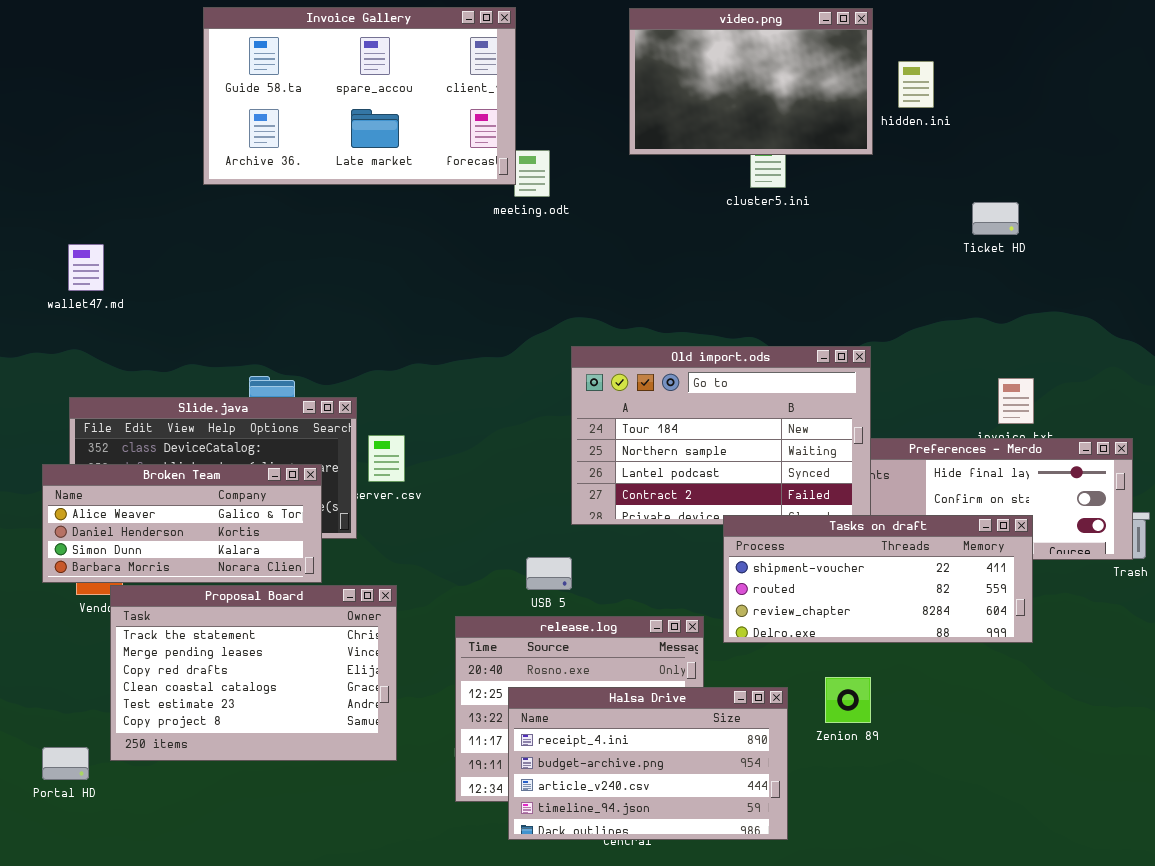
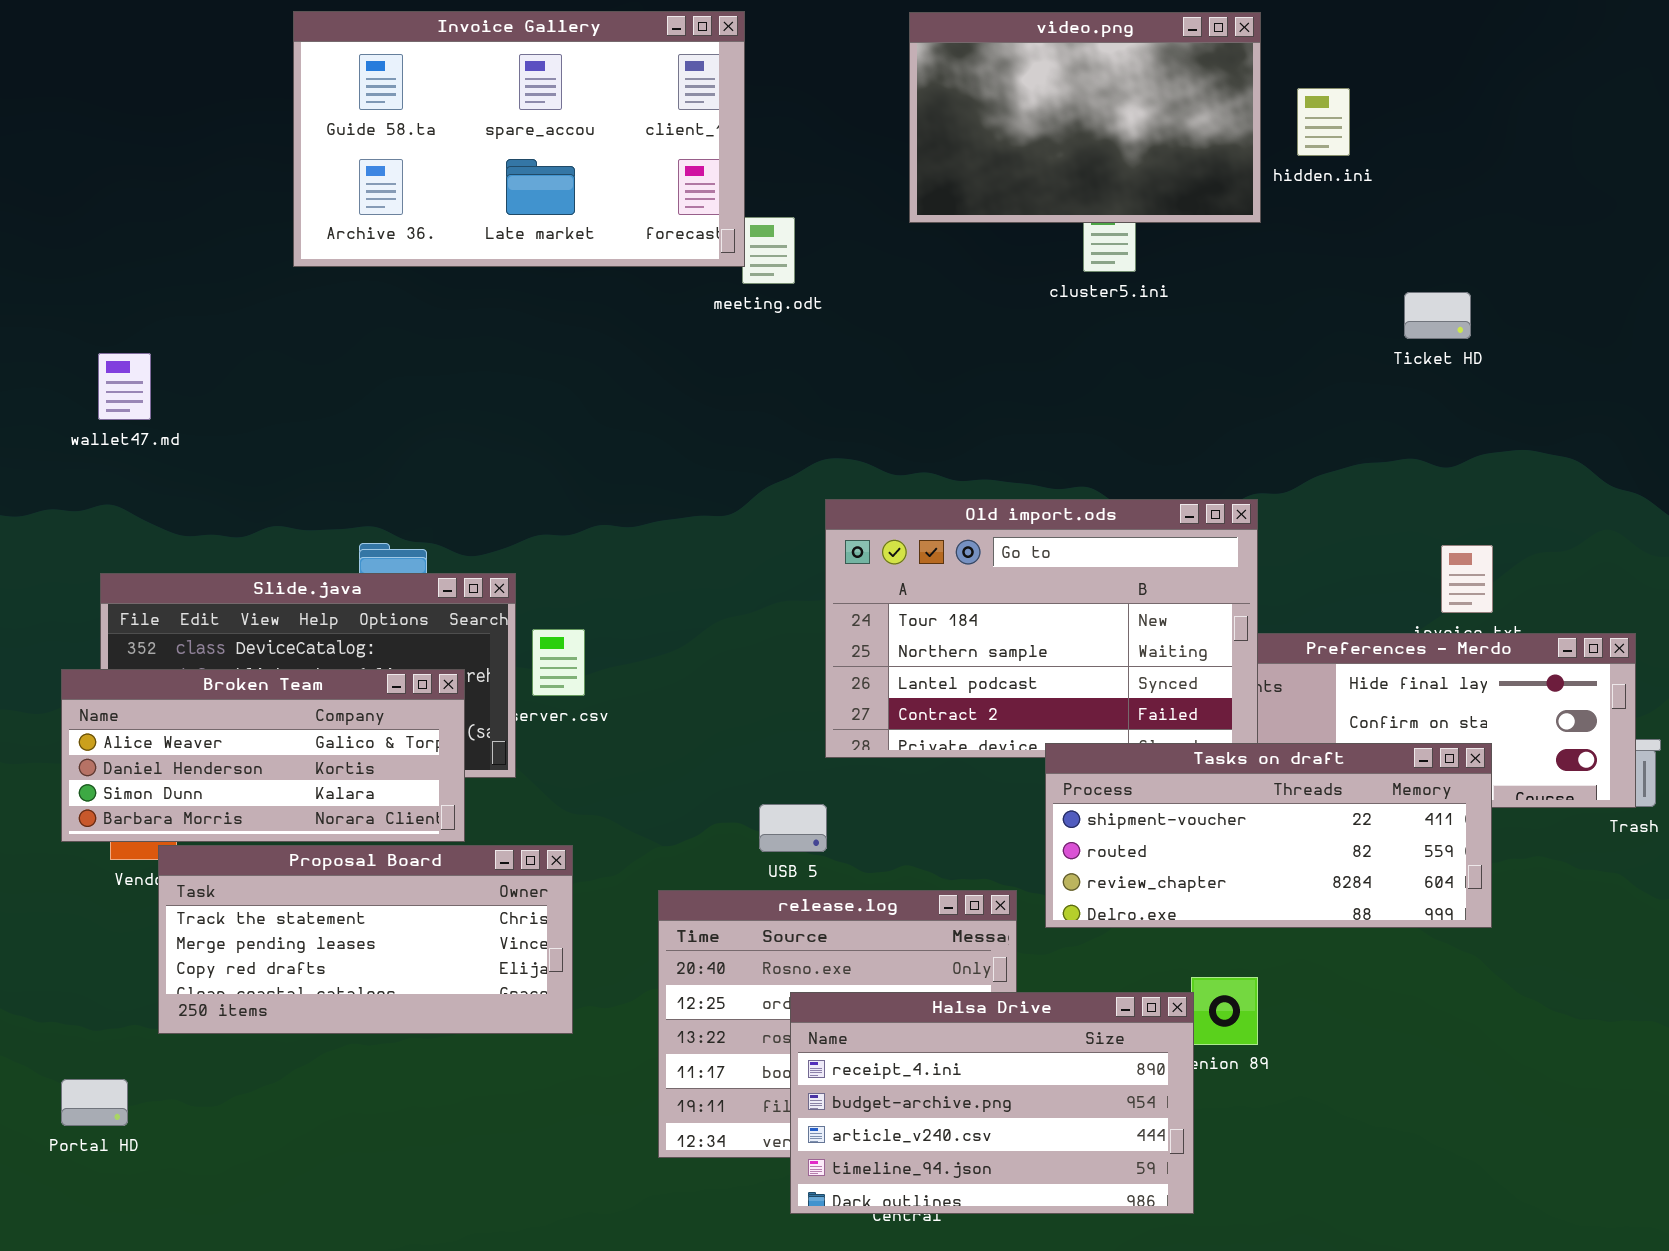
Proposal Board: [110,585,397,761] -> [158,845,573,1034], resized
Halsa Drive: [508,687,788,840] -> [790,992,1194,1214], moved

